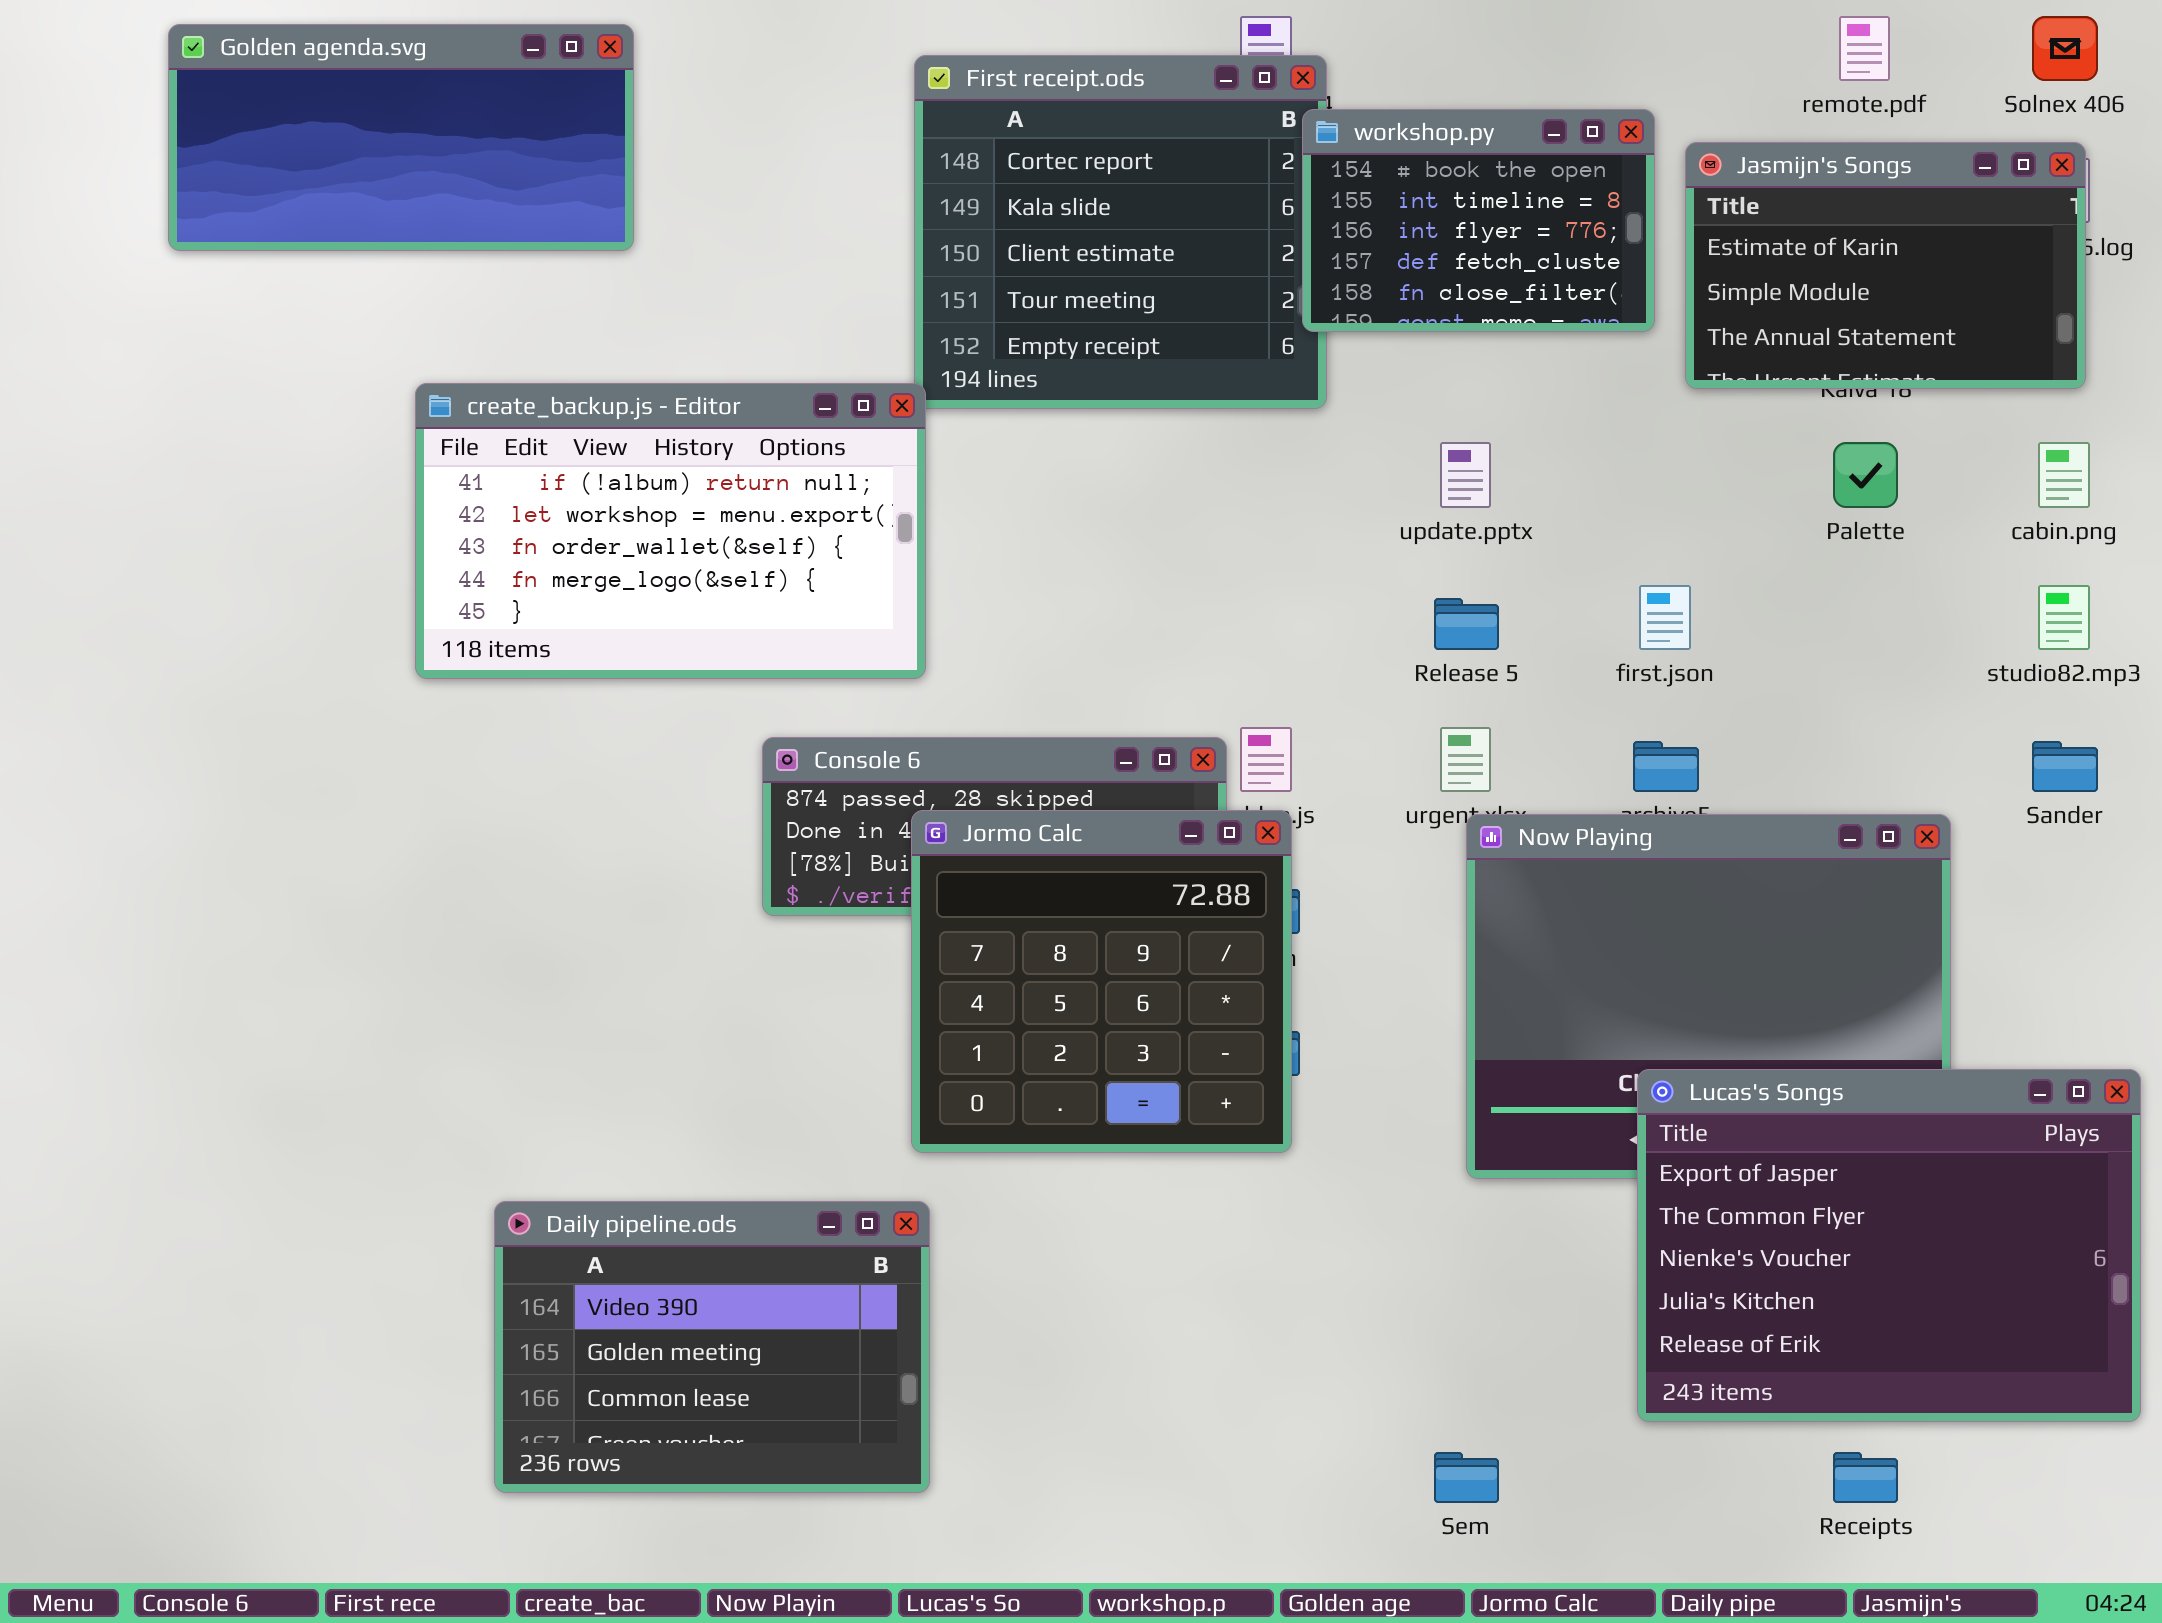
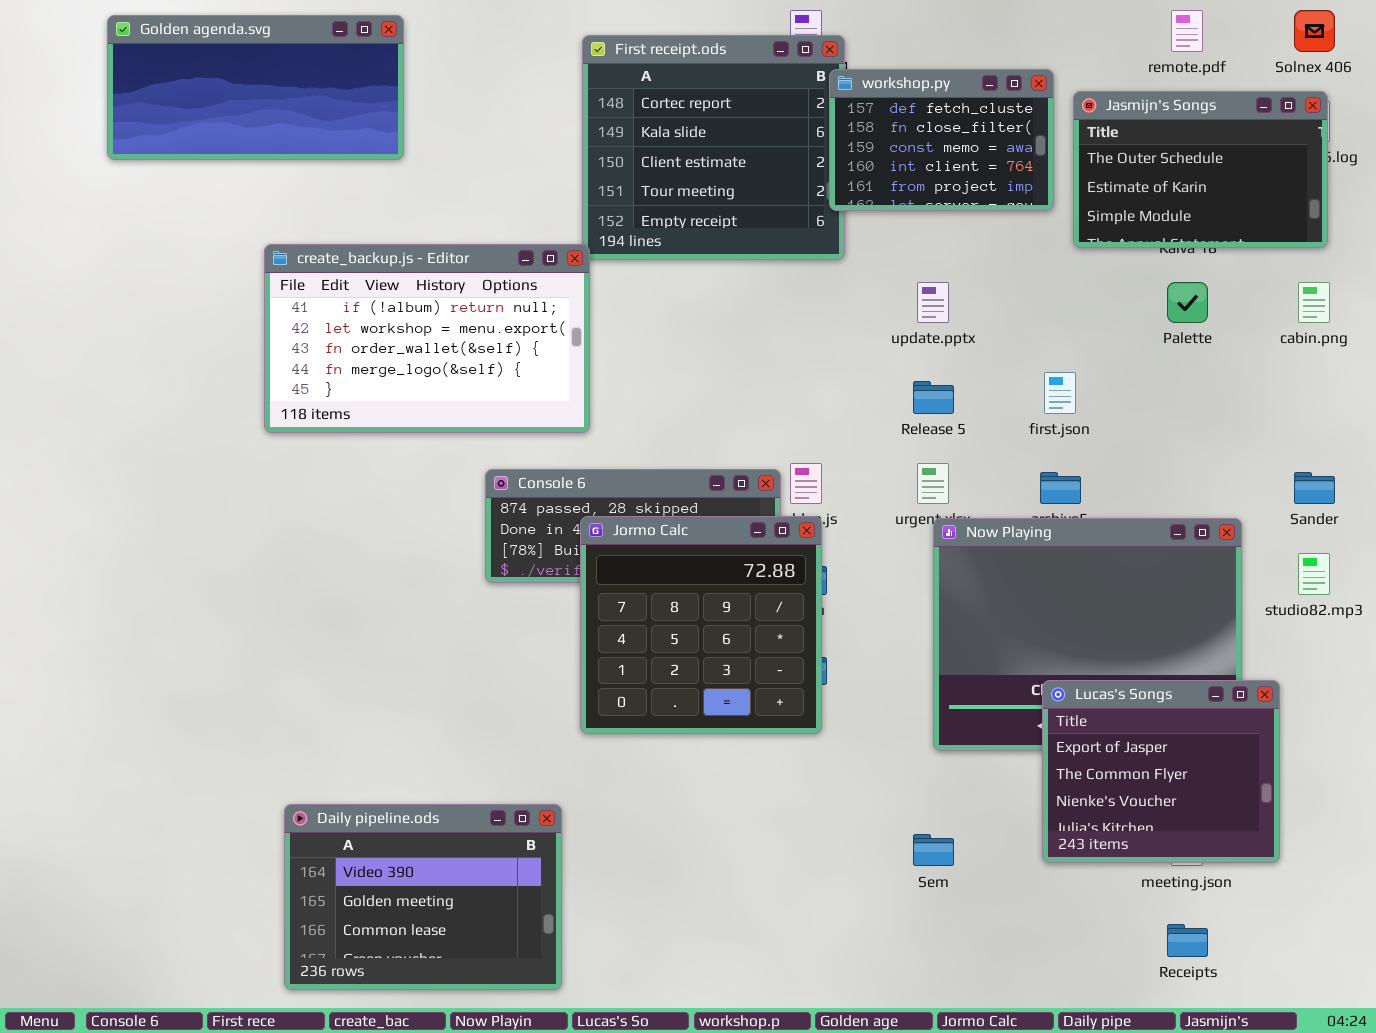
workshop.py: [1302,109,1655,332] -> [829,69,1054,211], scrolled down 3 rows
Jasmijn's Songs: [1685,142,2086,389] -> [1073,91,1328,248], scrolled up 1 row
studio82.mp3: [2038,585,2090,650] -> [1298,553,1330,595], moved
Lucas's Songs: [1637,1069,2141,1422] -> [1042,680,1280,863], resized
Daily pipeline.ods: [494,1201,930,1493] -> [284,804,562,990], moved
Sem: [1434,1452,1499,1503] -> [913,834,954,866], moved

